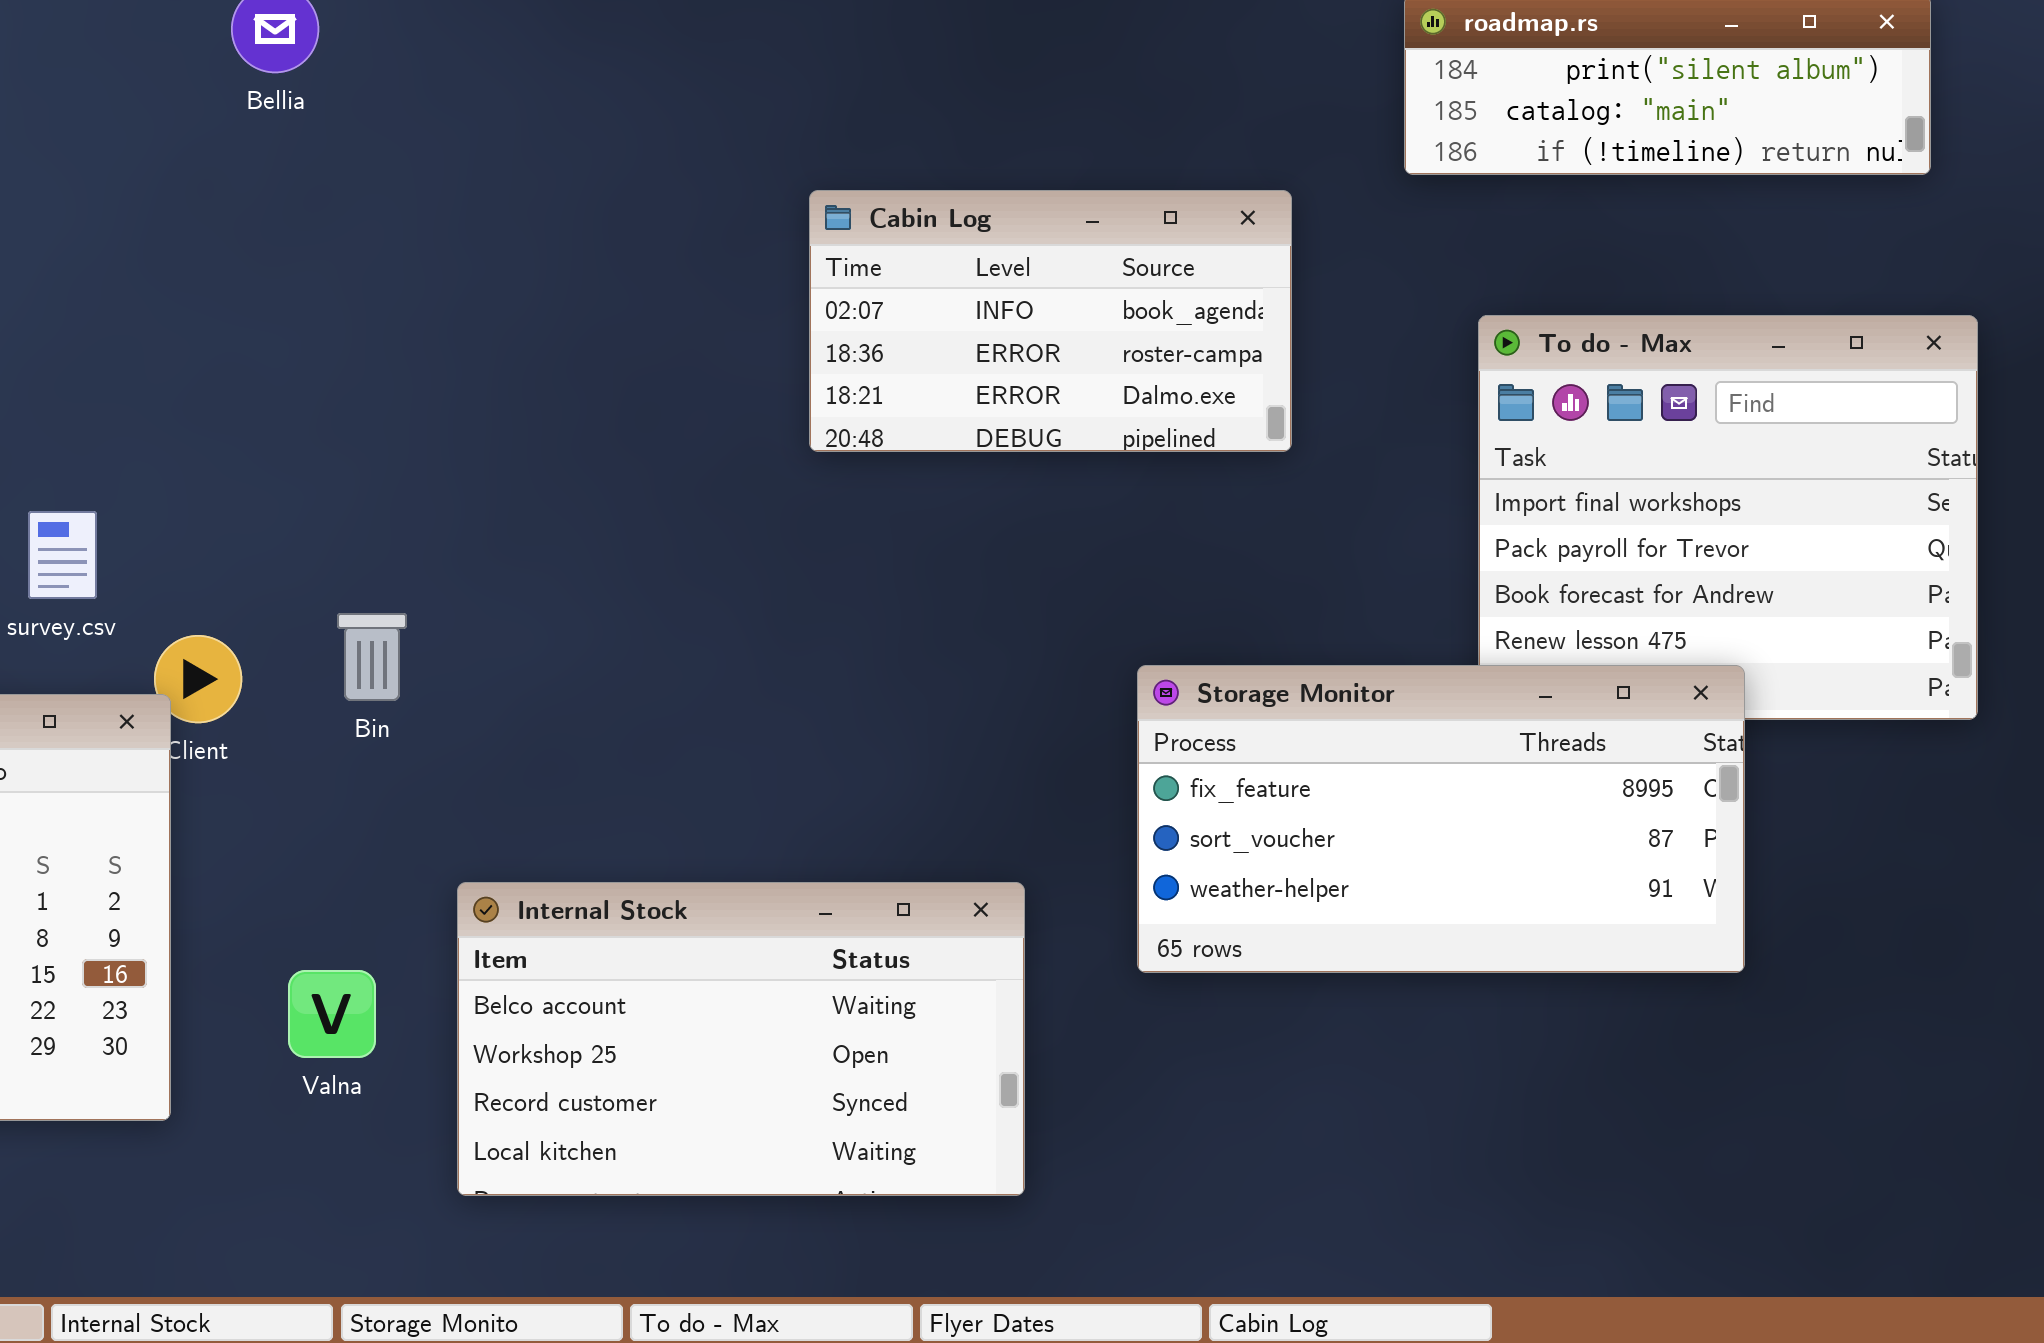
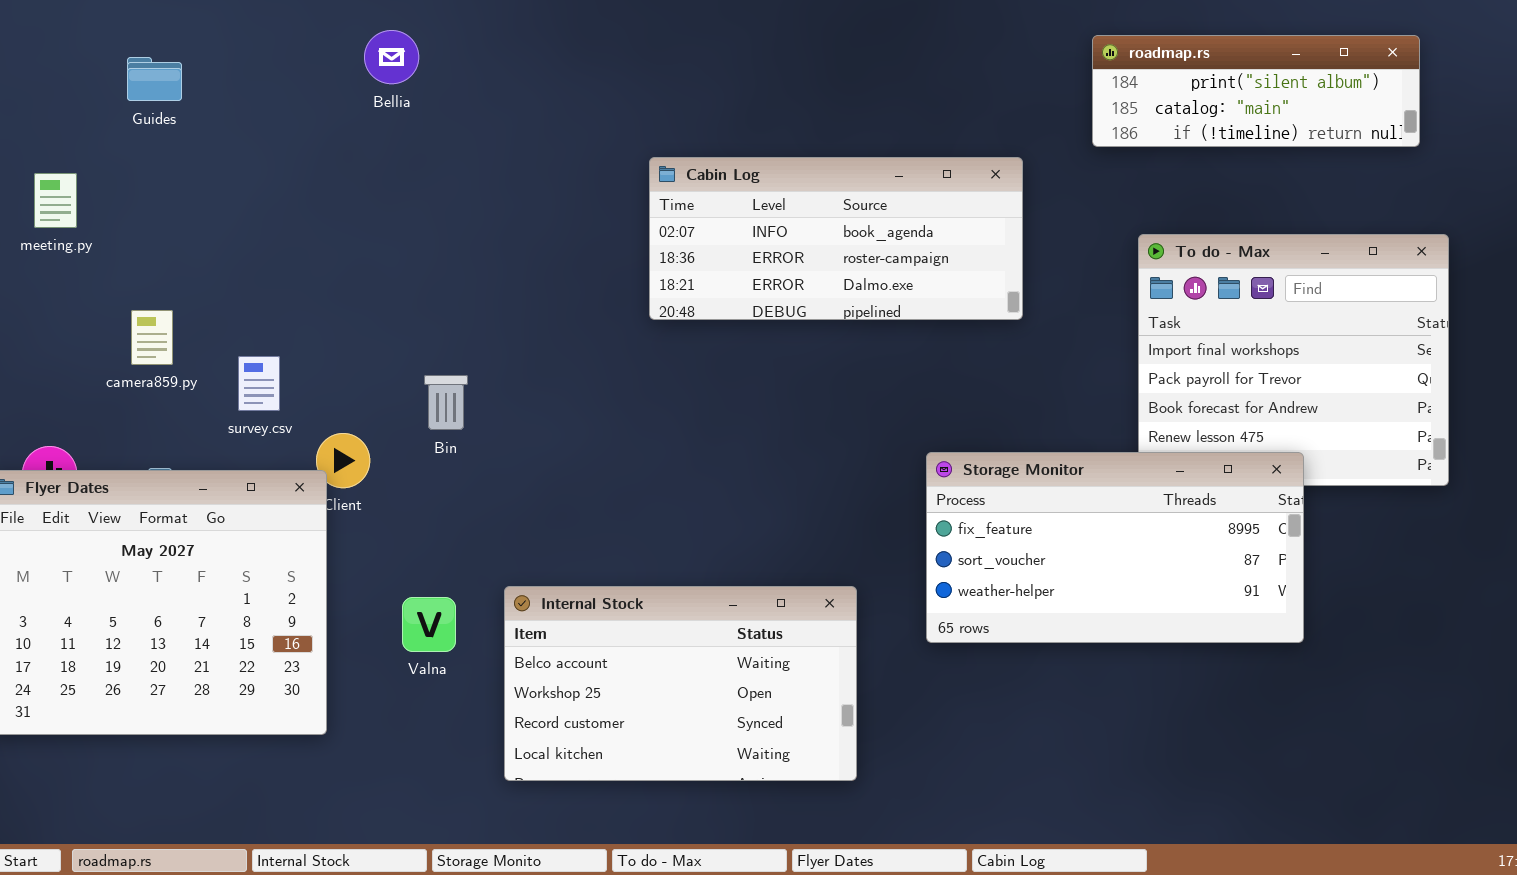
Cabin Log: [809,190,1292,452] -> [649,157,1023,320], resized
Bin: [337,613,407,701] -> [424,375,468,430], moved
Valna: [288,970,376,1058] -> [402,597,456,652], moved

